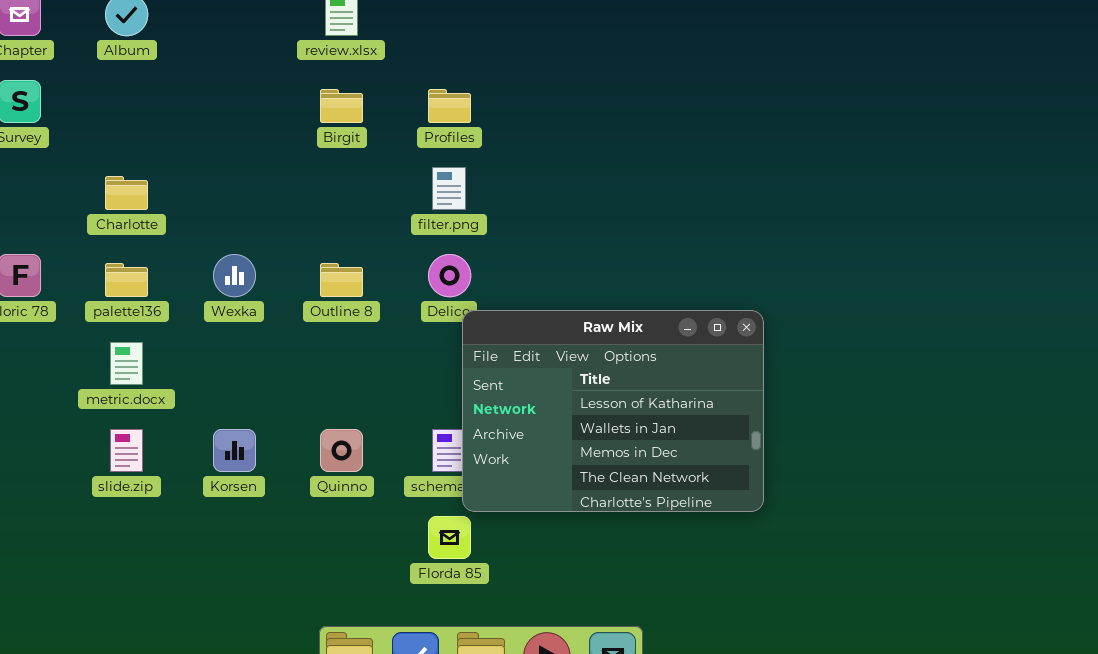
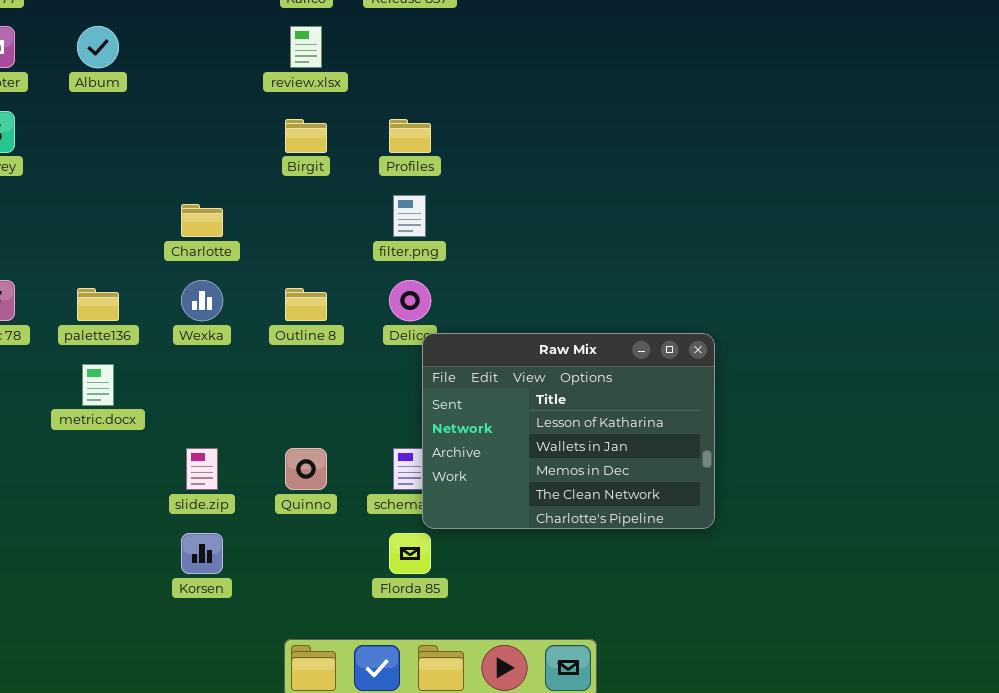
Charlotte: [105,176,148,210] -> [181,204,223,237], moved
slide.zip: [110,429,143,472] -> [186,448,218,490], moved
Korsen: [213,429,256,472] -> [181,533,223,574], moved

